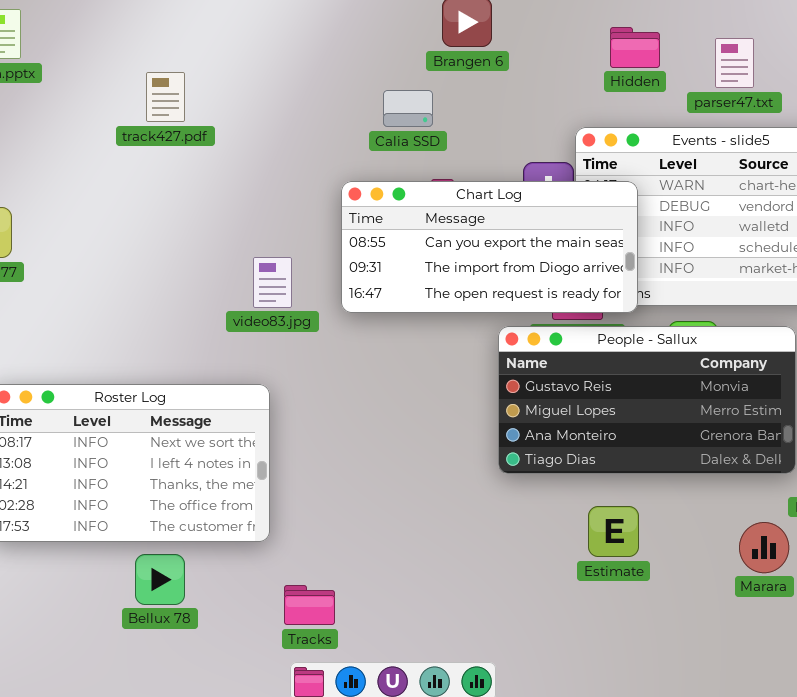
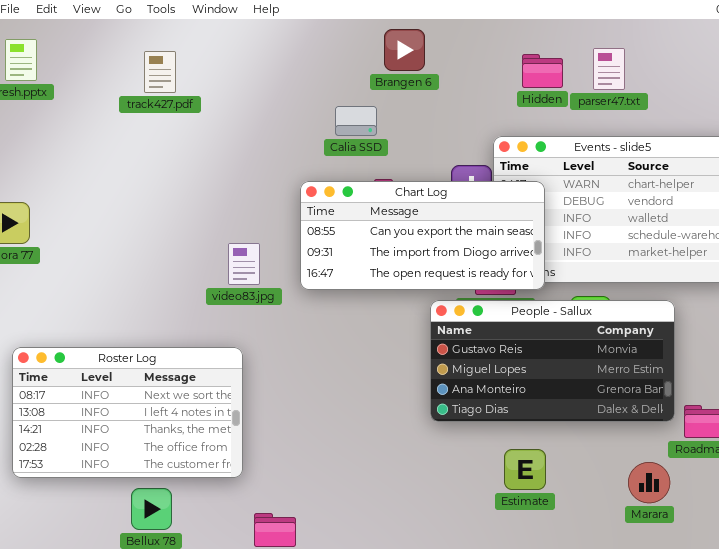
parser47.txt: [715,38,754,88] -> [593,48,625,90], moved
track427.pdf: [146,72,185,122] -> [144,51,176,93], moved

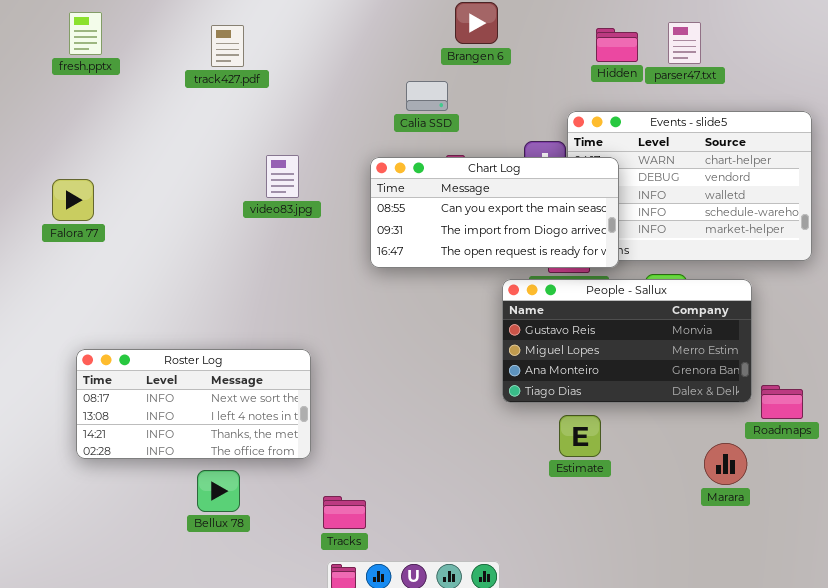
video83.jpg: [228,243,260,285] -> [266,155,299,198], moved
Roster Log: [12,347,243,478] -> [76,349,311,459], resized
Estimate: [504,449,546,490] -> [559,415,601,457], moved

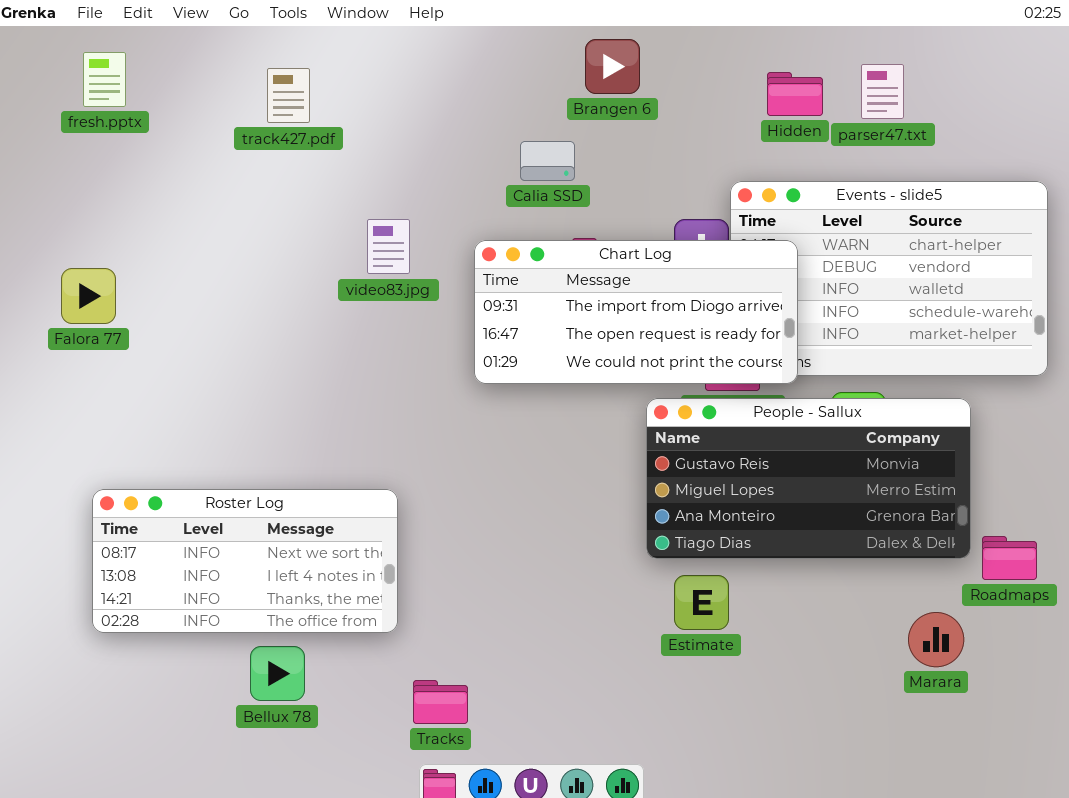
video83.jpg: [266,155,299,198] -> [367,219,410,274], moved
Chart Log: [370,157,619,268] -> [474,240,798,384], scrolled down 1 row
Estimate: [559,415,601,457] -> [674,575,729,630], moved

